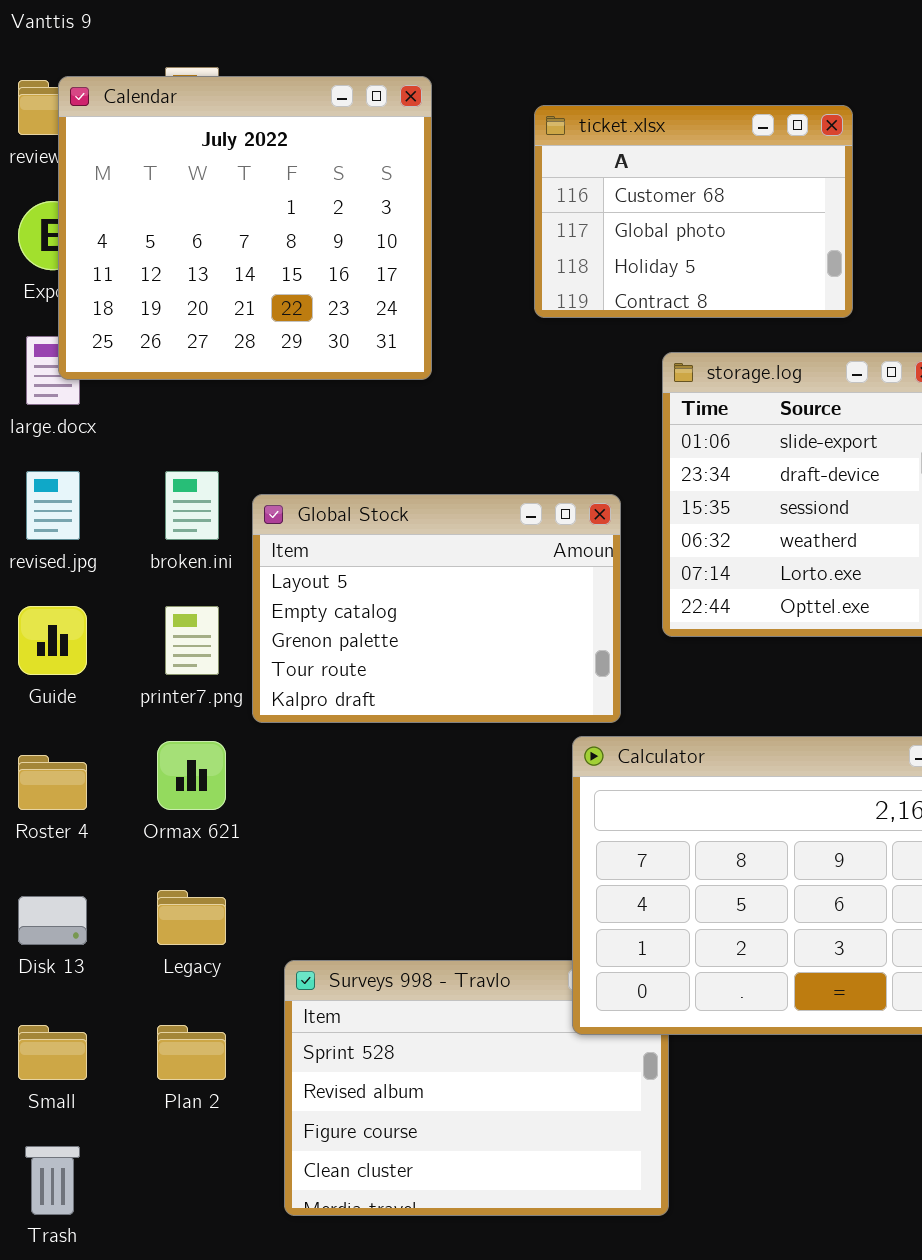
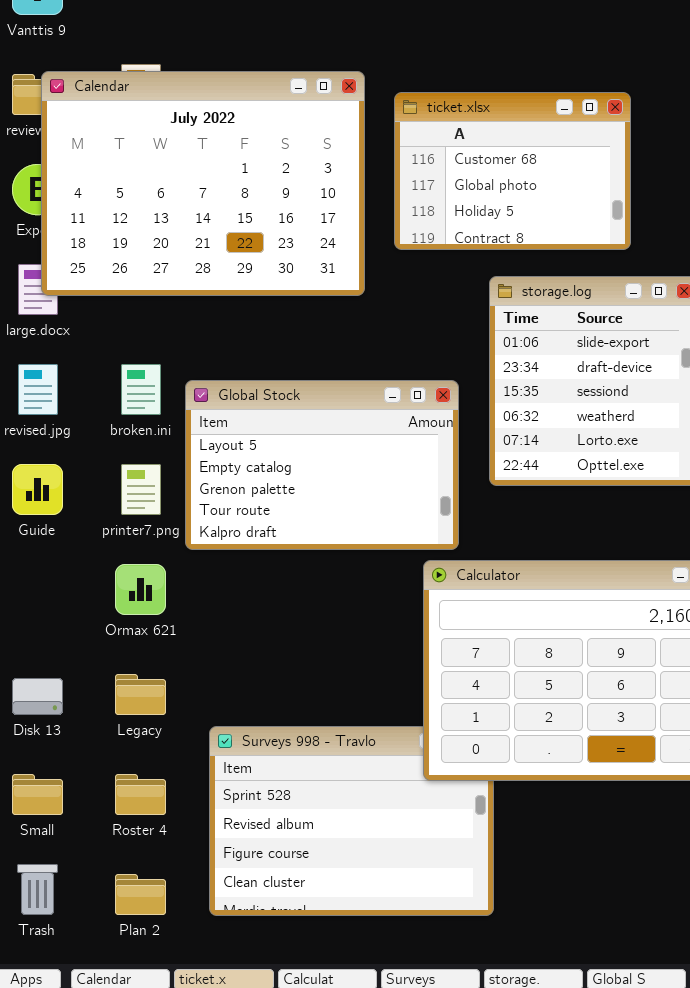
Calendar: [58,76,432,380] -> [41,71,365,296], resized
Roster 4: [18,755,87,810] -> [115,774,166,815], moved
Plan 2: [157,1025,226,1080] -> [115,874,166,915], moved

